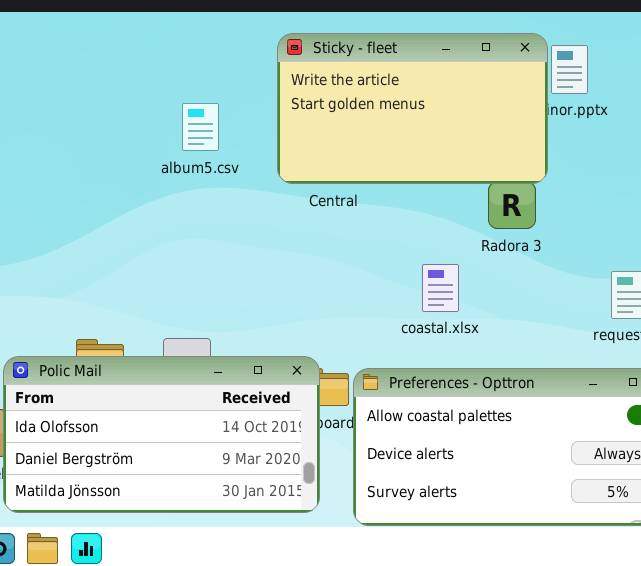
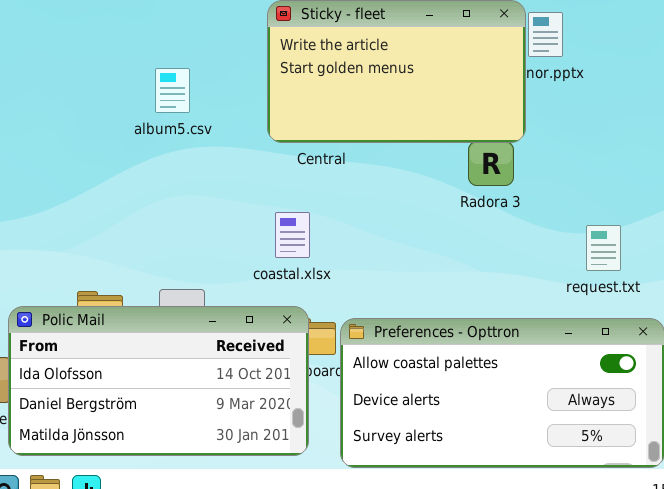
album5.csv: [182,103,219,151] -> [155,68,190,113], moved
coastal.xlsx: [422,264,459,312] -> [275,212,310,258], moved

